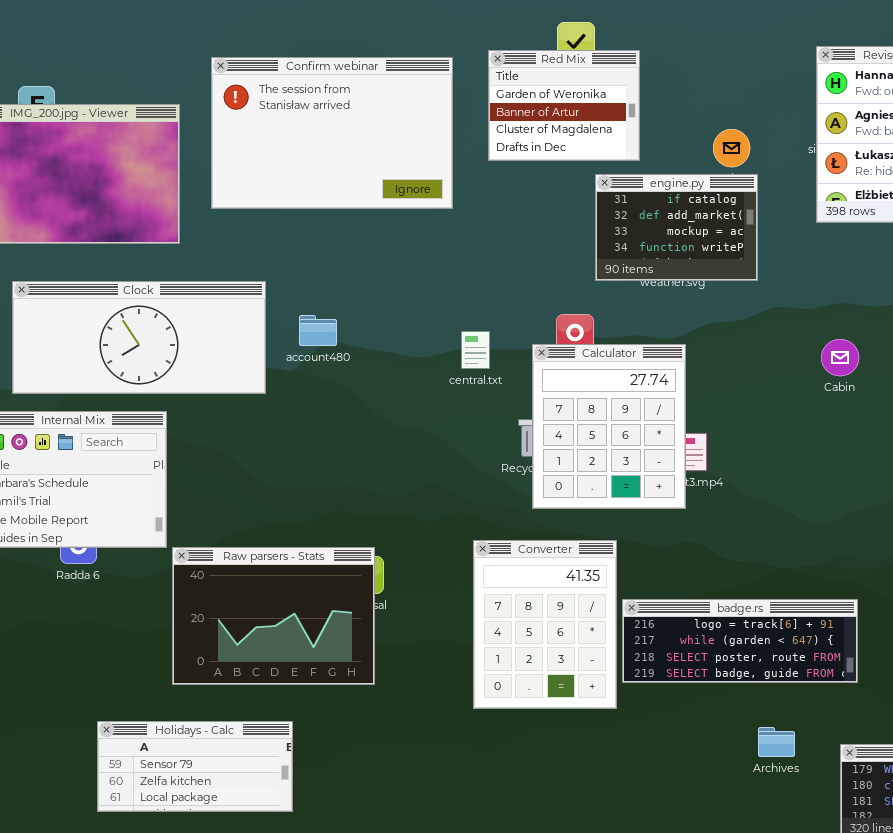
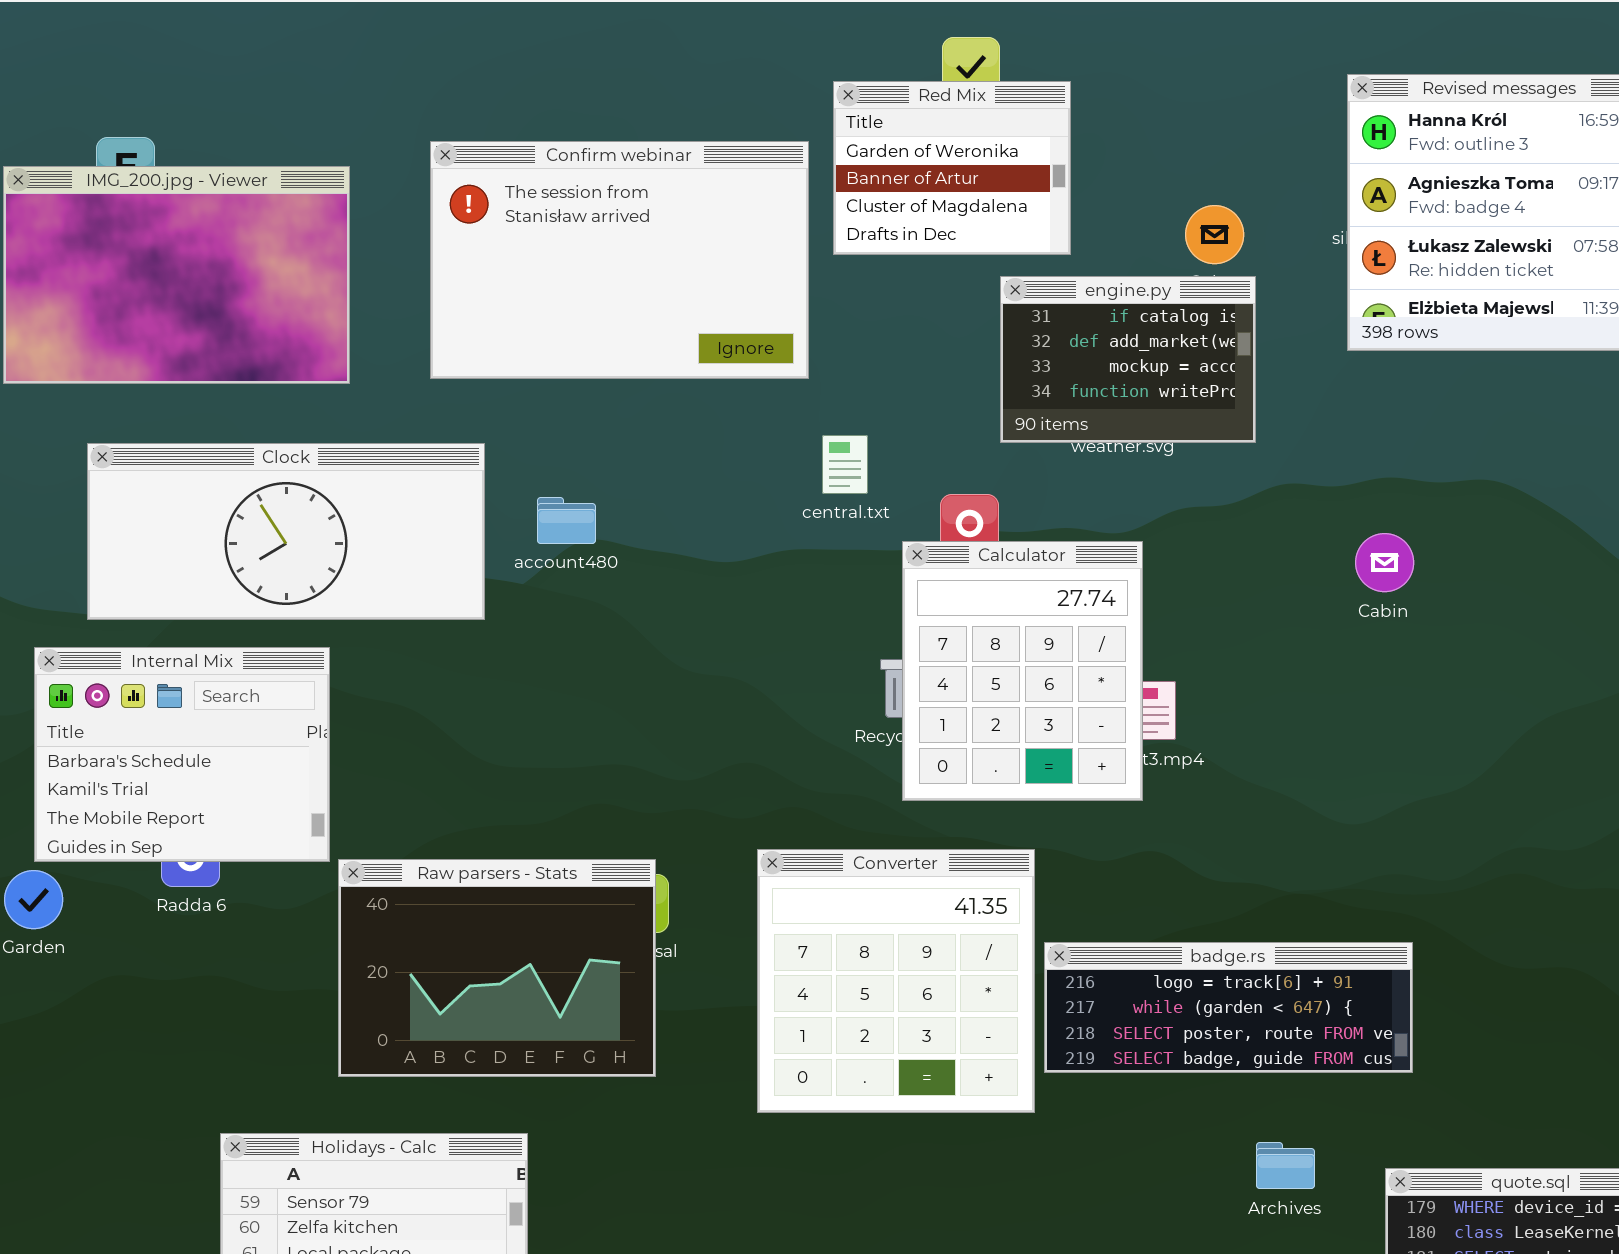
Confirm webinar: [211,57,453,209] -> [430,141,809,379], moved
central.txt: [461,331,490,369] -> [822,435,868,494], moved
Converter: [473,540,617,709] -> [757,849,1035,1113], resized

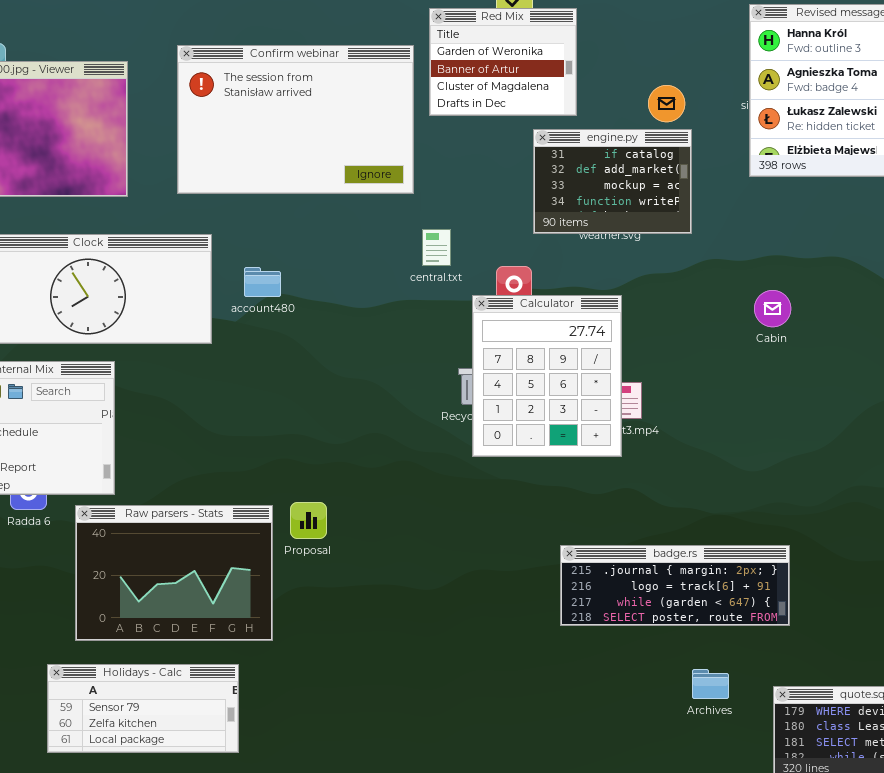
Converter: [757,849,1035,1113] -> none, closed
Raw parsers - Stats: [338,859,656,1077] -> [75,505,273,641], moved
badge.rs: [1044,942,1413,1073] -> [560,545,790,626], scrolled up 1 row

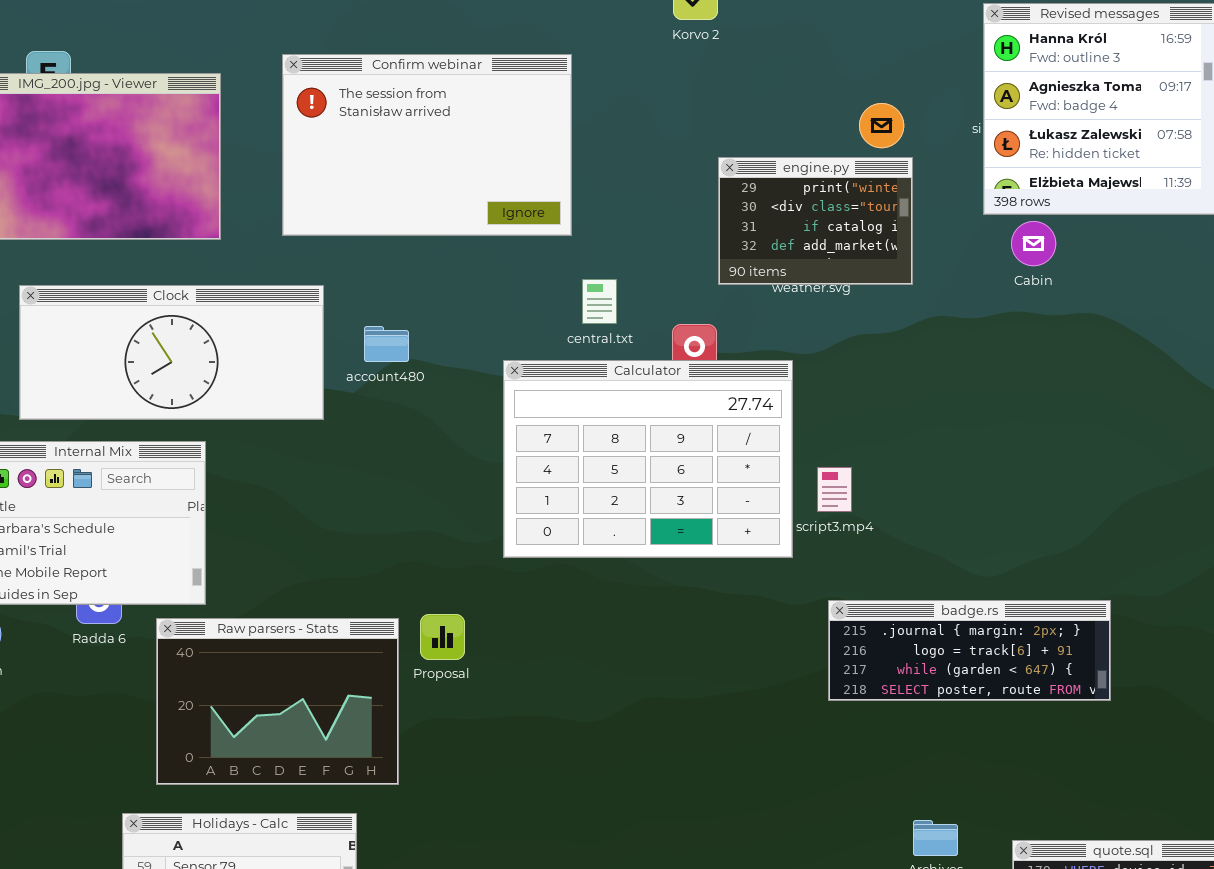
Red Mix: [429,8,577,116] -> none, closed
engine.py: [533,129,692,234] -> [718,157,913,285], scrolled up 2 rows
Cabin: [754,290,791,327] -> [1011,221,1056,266], moved
Calculator: [472,295,622,457] -> [503,360,793,558], moved, resized
badge.rs: [560,545,790,626] -> [828,600,1111,701], moved

